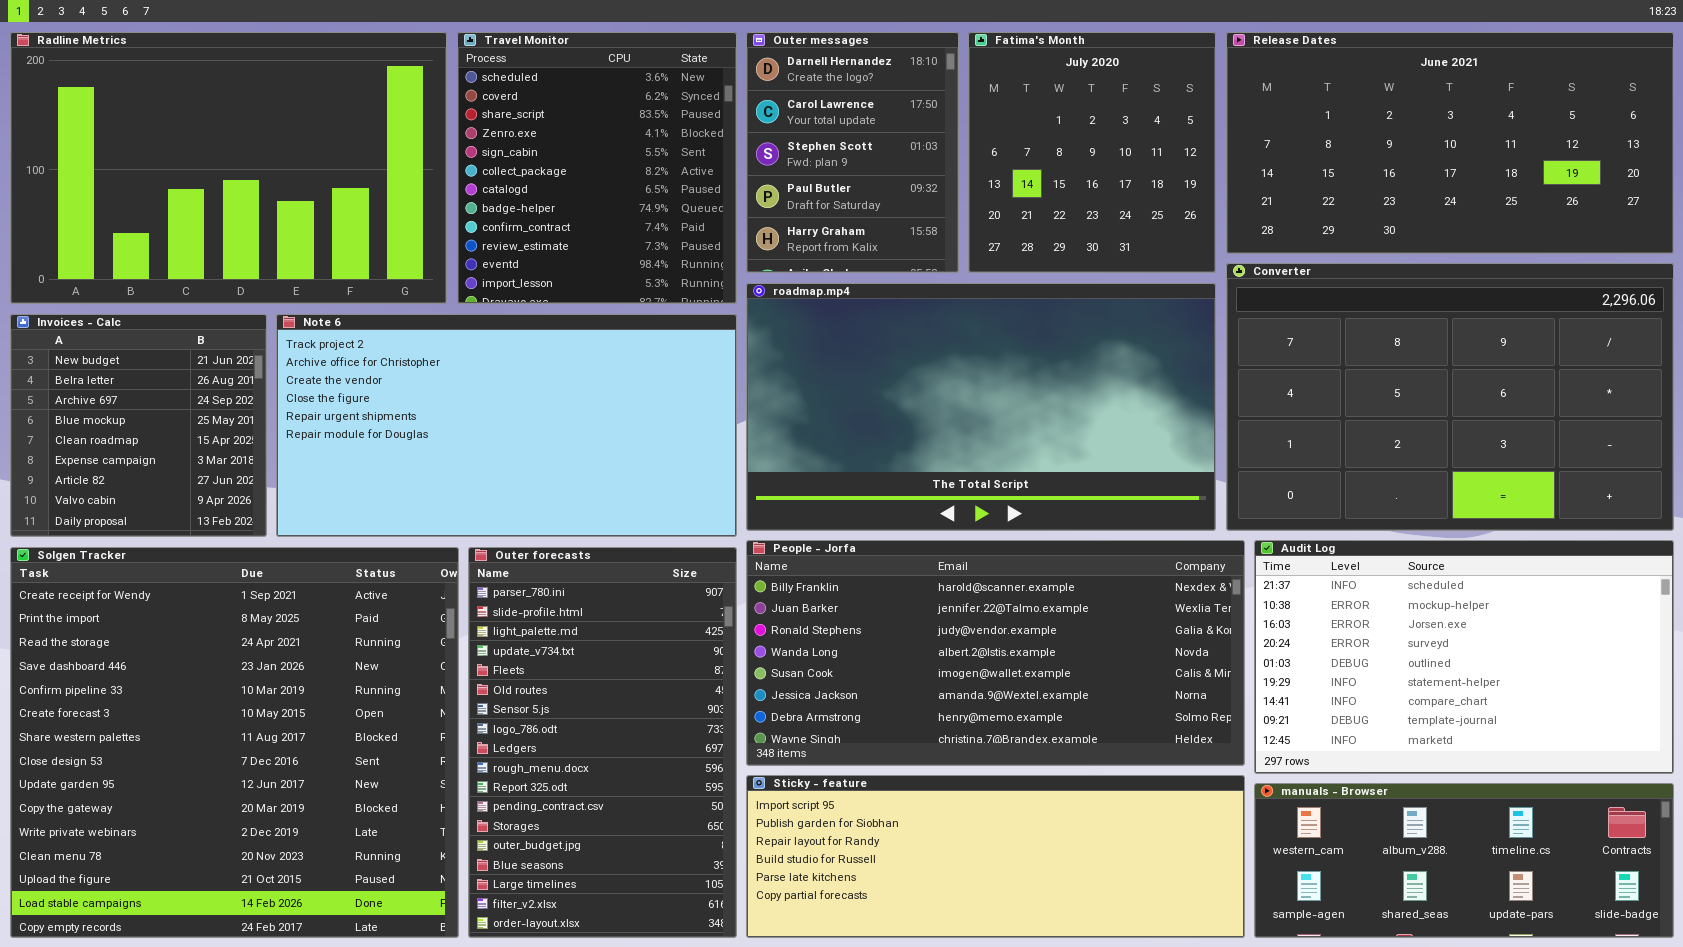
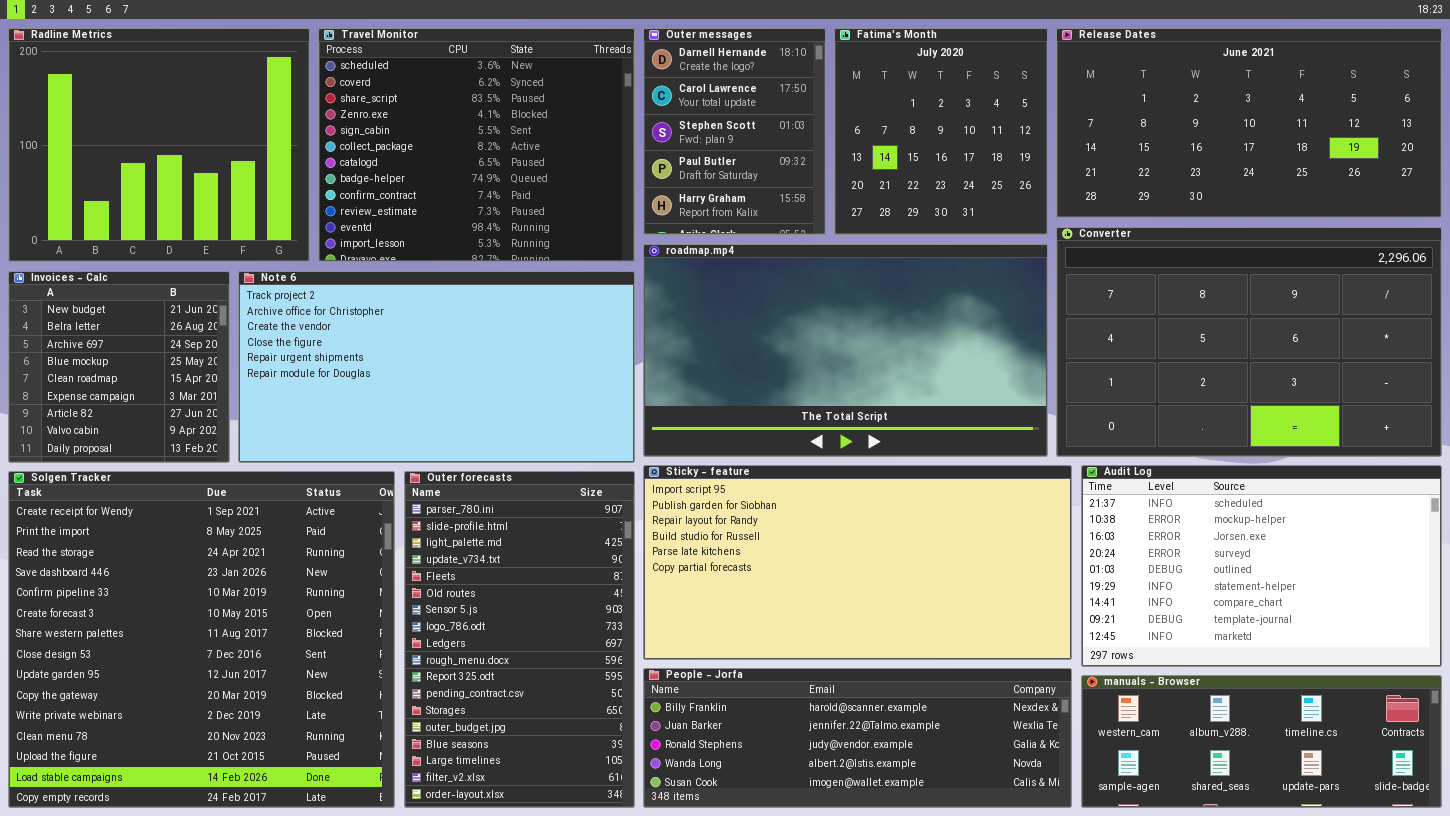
Radline Metrics: [10,32,447,304] -> [8,28,310,262], resized
Travel Monitor: [457,32,737,304] -> [318,28,635,262], resized
People - Jorfa: [746,540,1245,766] -> [643,668,1072,808], moved, resized
Sticky - feature: [746,775,1245,938] -> [643,465,1072,660], moved, resized

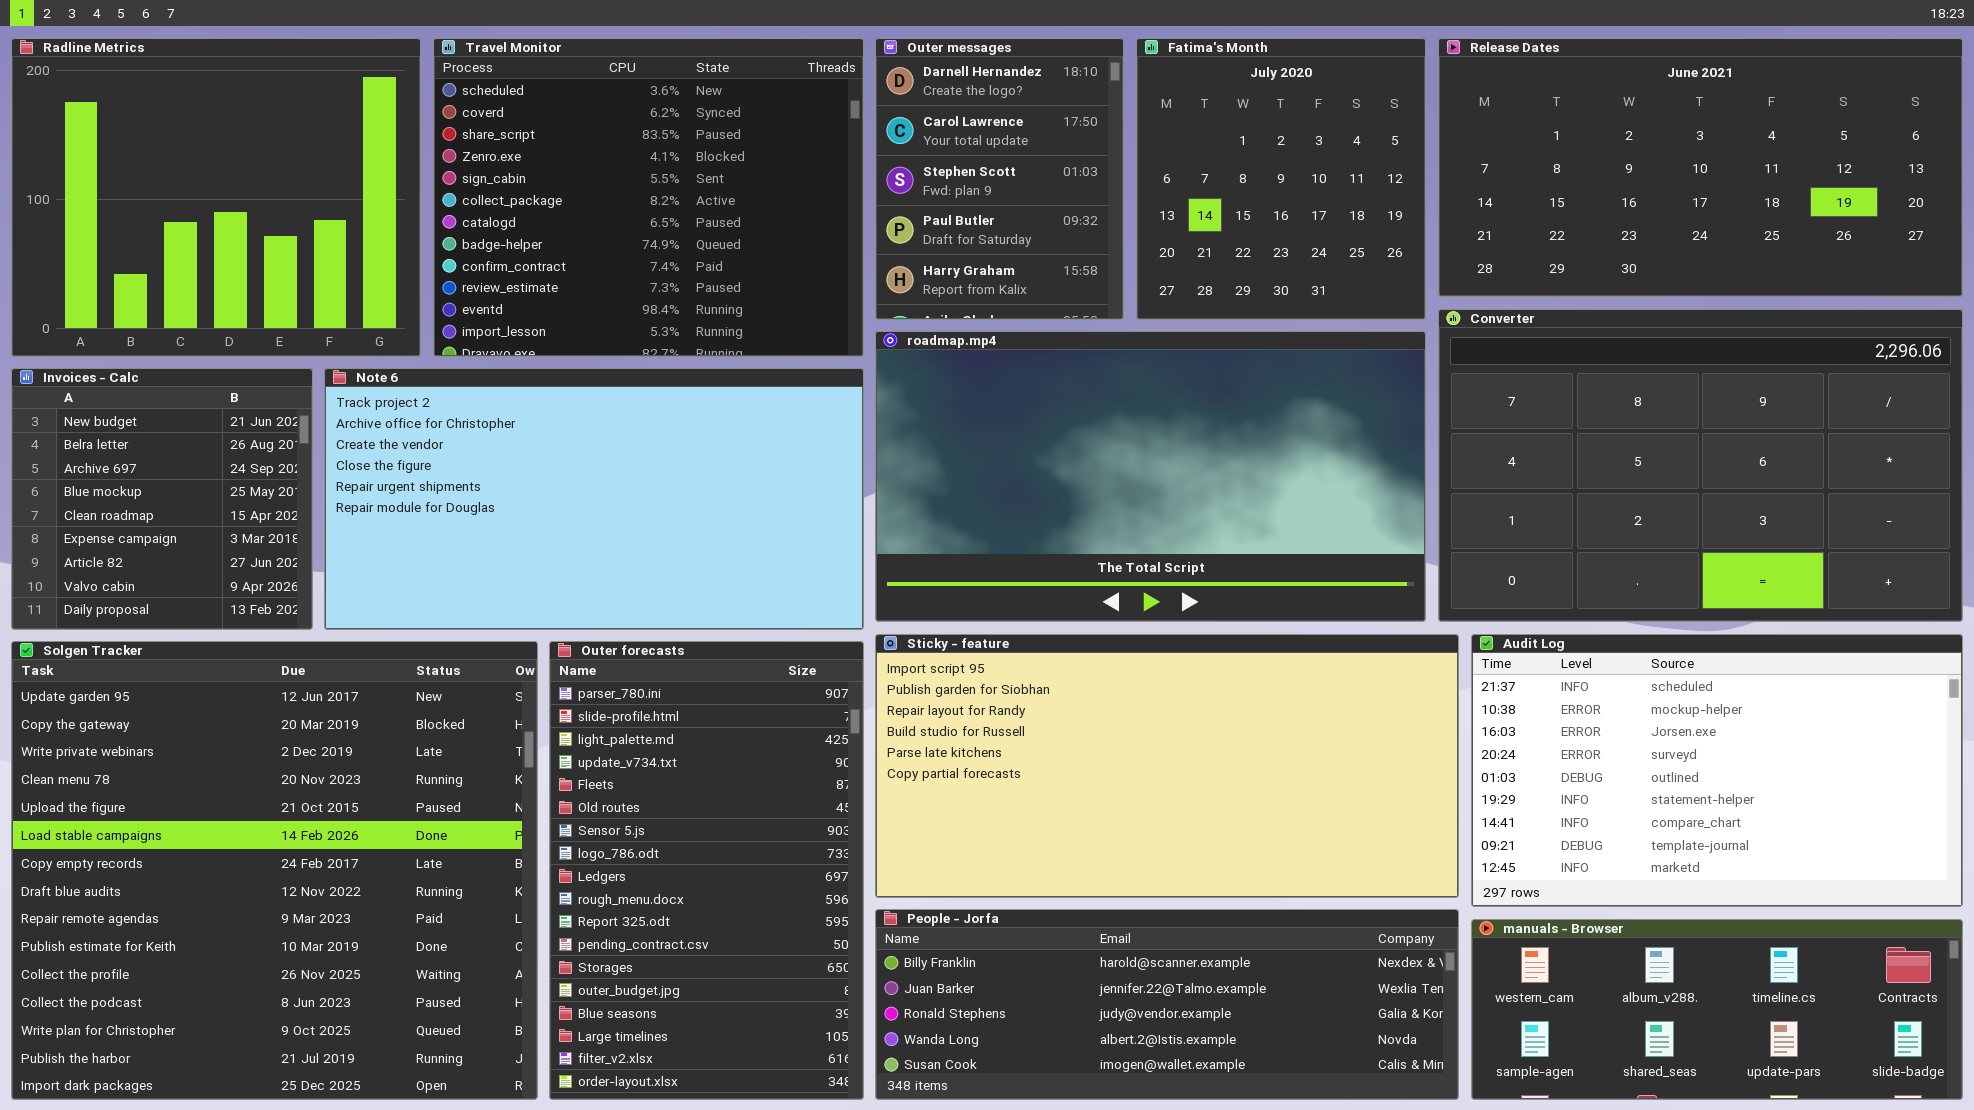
Solgen Tracker: [8,471,395,808] -> [11,641,538,1100], scrolled down 8 rows

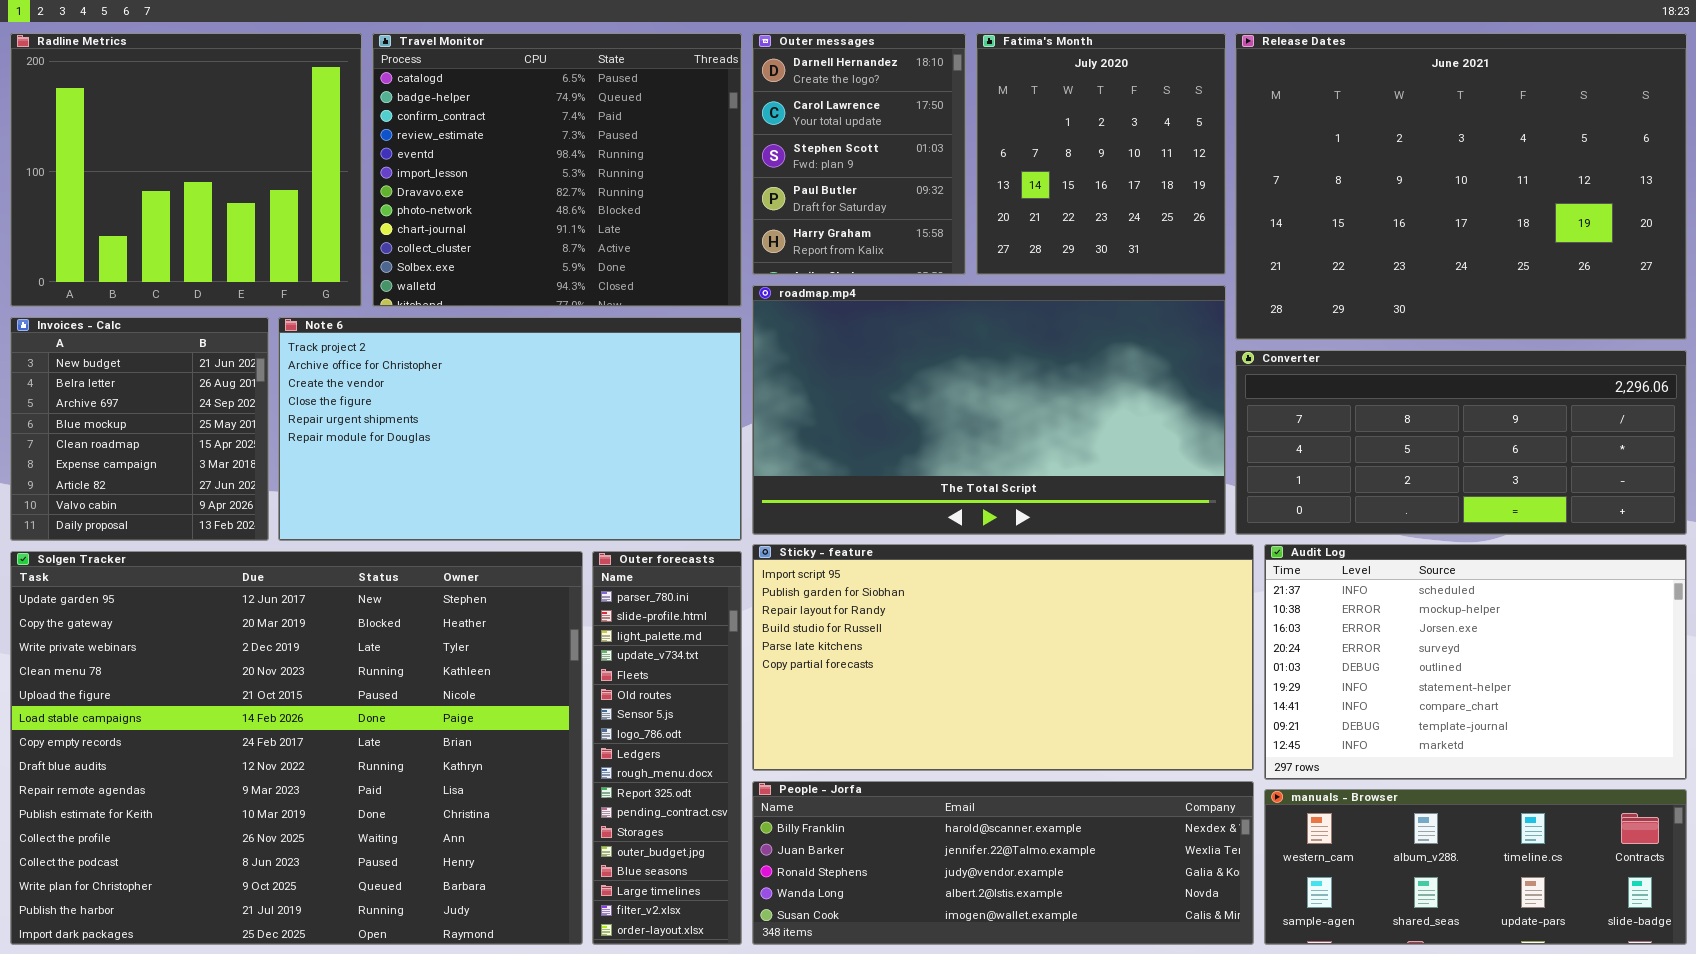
Travel Monitor: [433,38,864,357] -> [372,33,742,307], scrolled down 6 rows
Release Dates: [1438,38,1963,297] -> [1235,33,1687,340], resized
Converter: [1438,309,1963,622] -> [1235,350,1687,535], resized
Solgen Tracker: [11,641,538,1100] -> [10,551,583,945], resized
Outer forecasts: [549,641,864,1100] -> [592,551,742,945], resized

